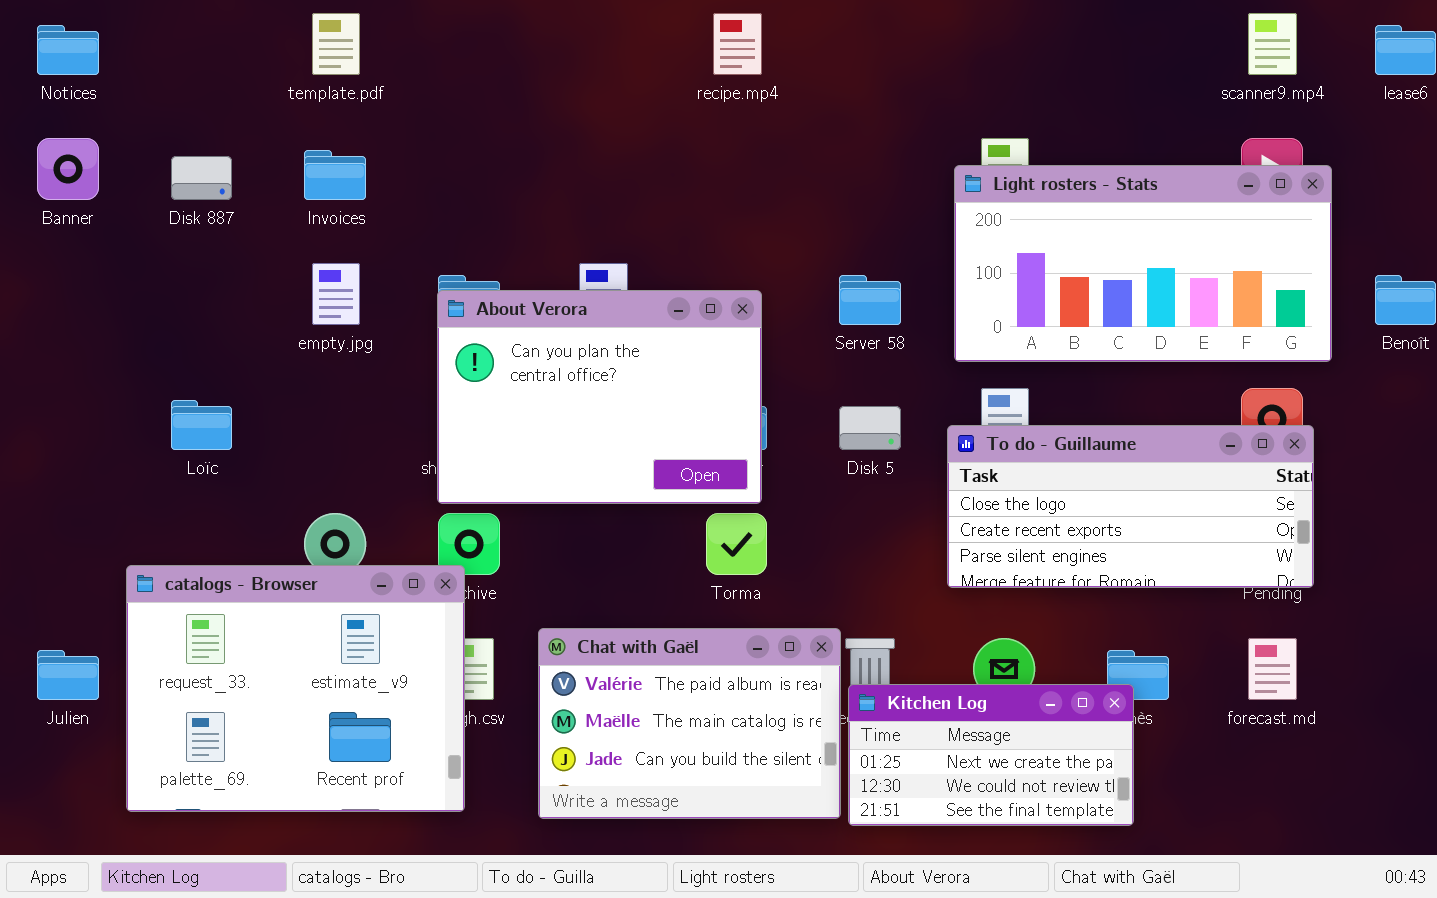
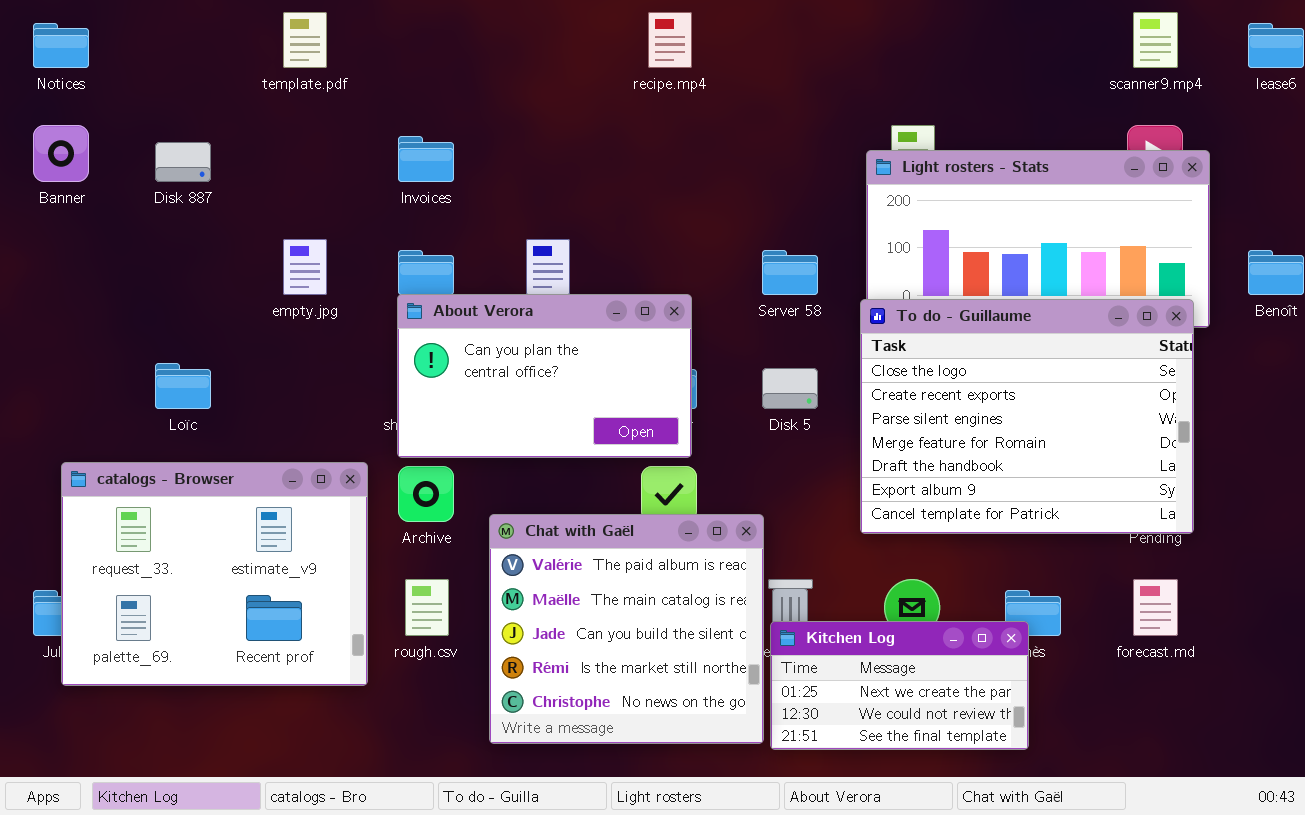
Invoices: [304,150,366,200] -> [398,136,454,182], moved
About Verora: [437,290,762,504] -> [397,294,692,458], resized
To do - Guillaume: [947,425,1314,588] -> [860,299,1194,534], resized
catalogs - Browser: [126,565,465,812] -> [61,462,368,686], moved
Chat with Gaël: [538,628,841,819] -> [489,514,764,744], resized

